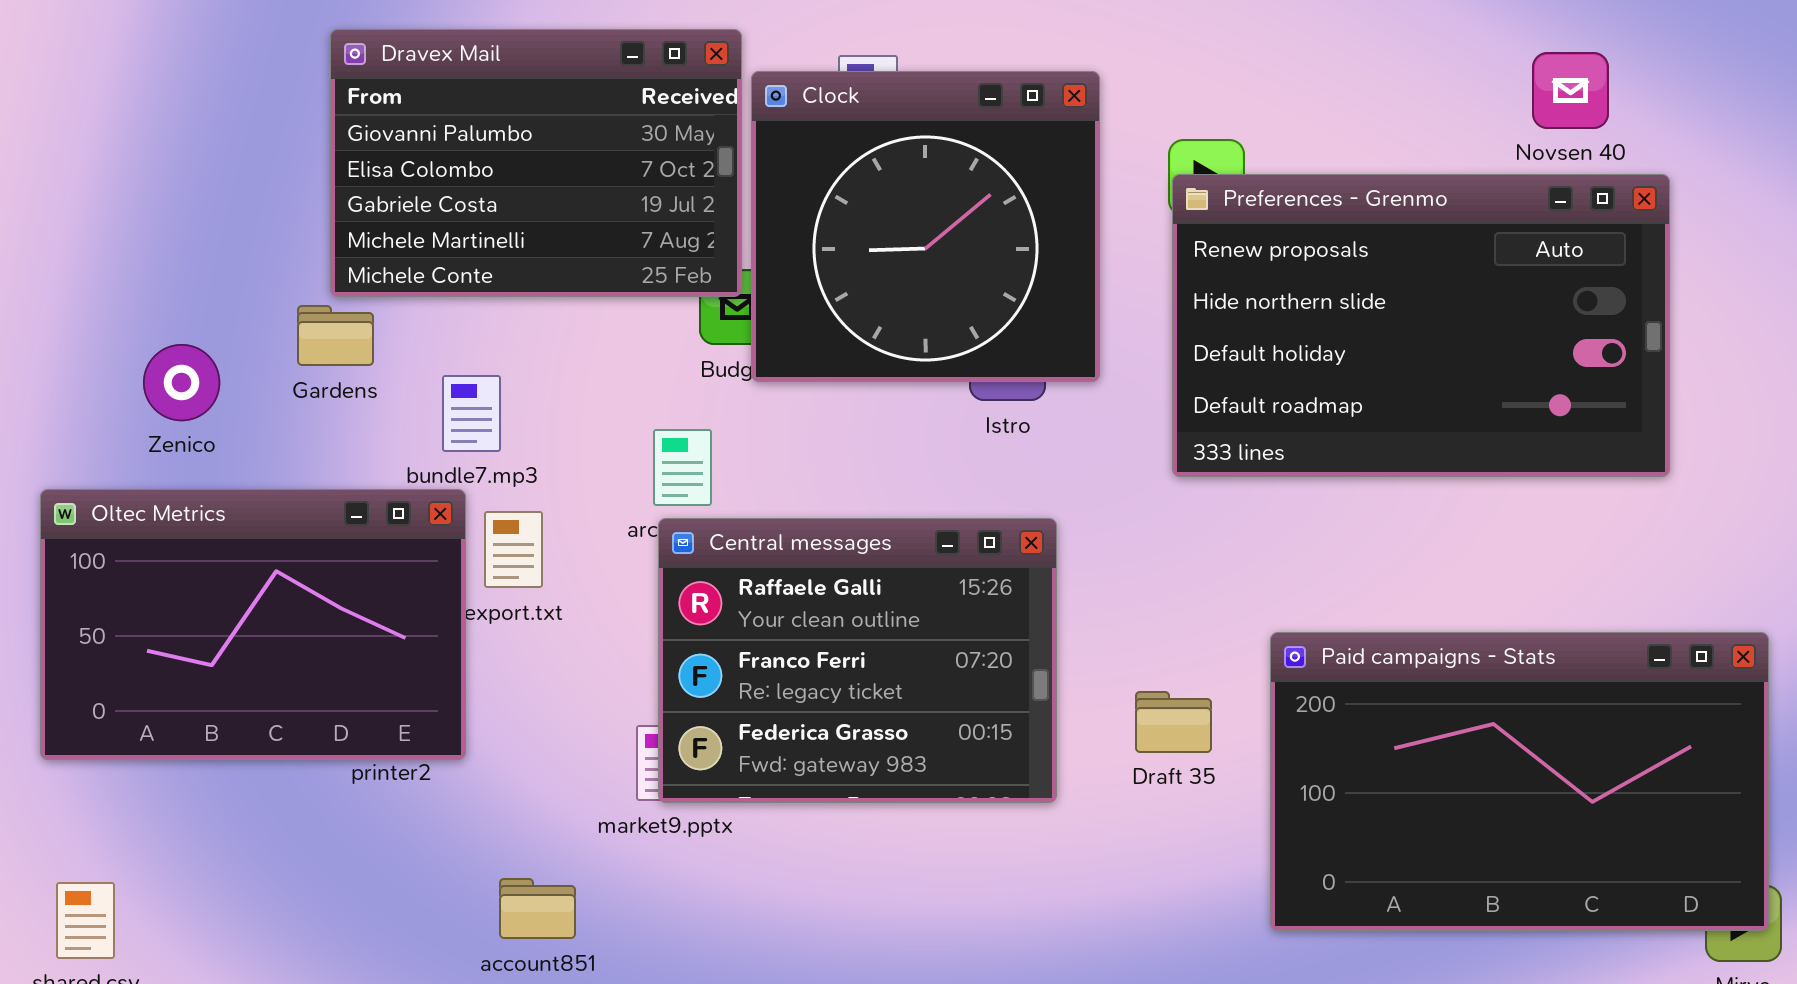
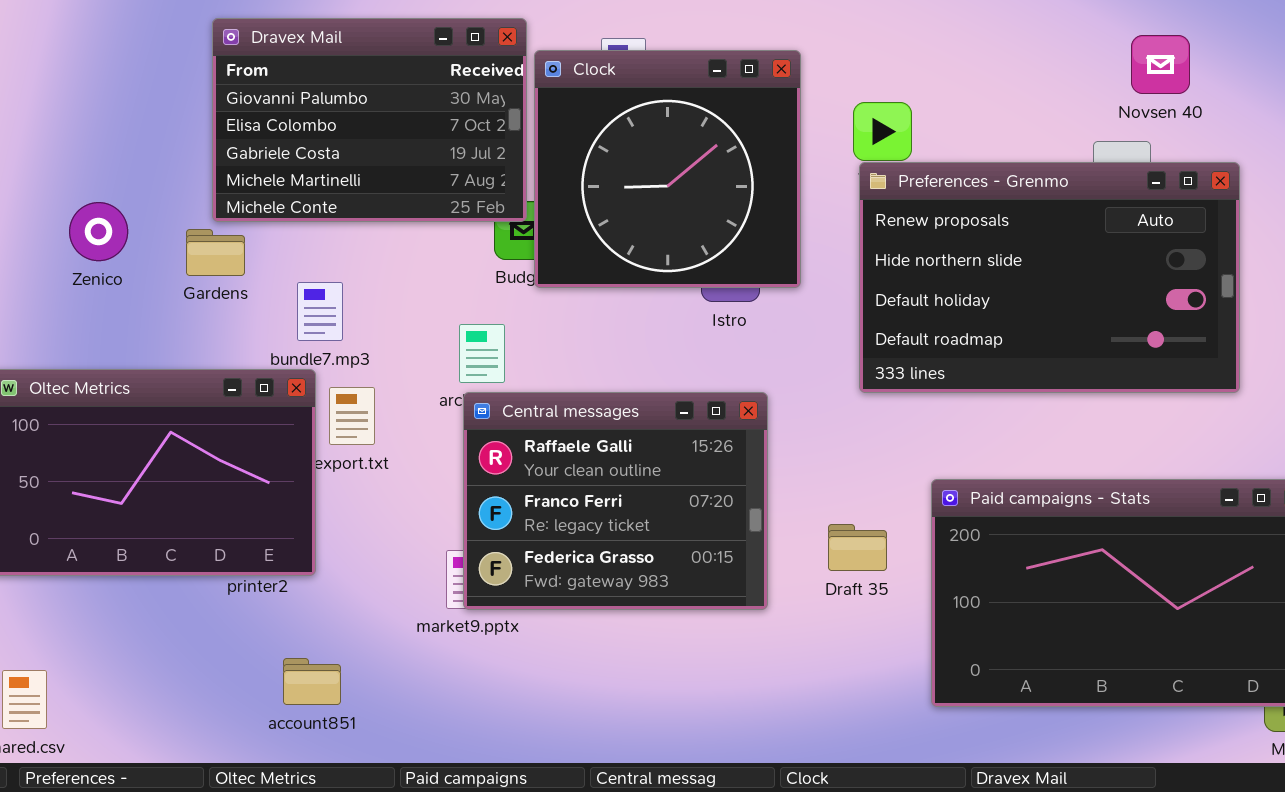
Preferences - Grenmo: [1172,174,1670,477] -> [859,162,1240,393], moved
Zenico: [143,344,220,421] -> [69,202,128,261], moved
account851: [499,878,576,939] -> [283,658,341,705], moved

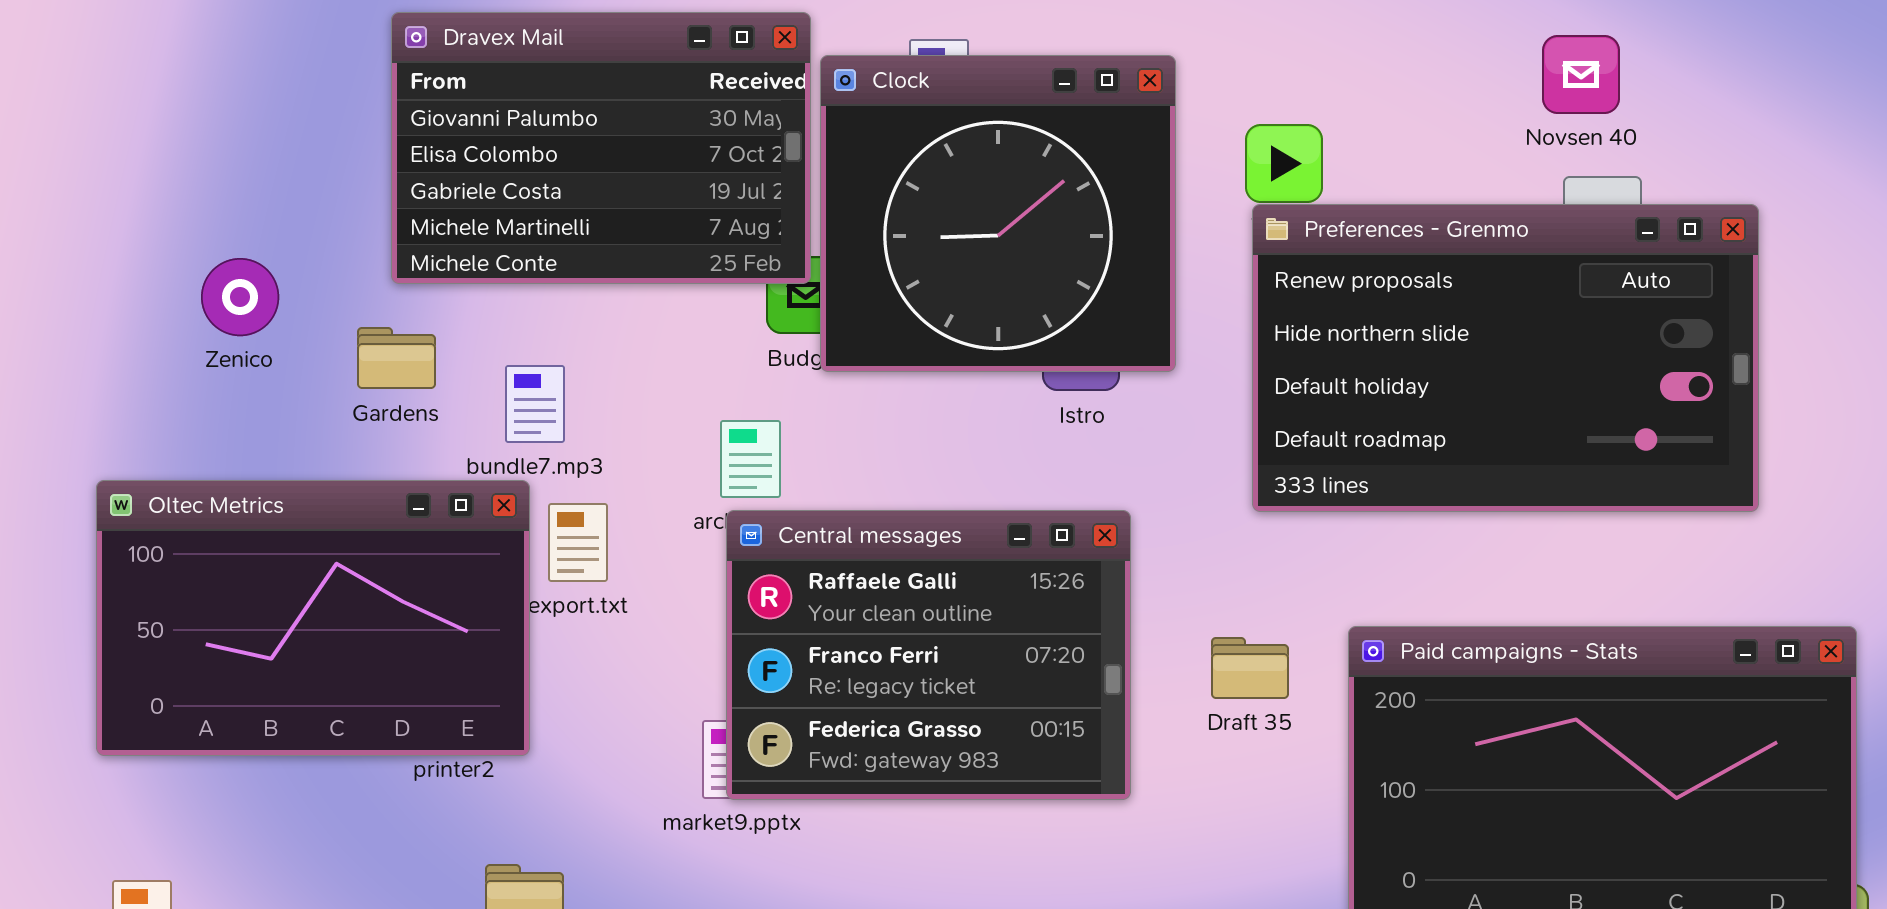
Novsen 40: [1131,35,1190,94] -> [1542,35,1620,114], moved
Gardens: [186,229,245,276] -> [357,327,436,389], moved
Draft 35: [828,524,887,571] -> [1211,637,1289,699], moved

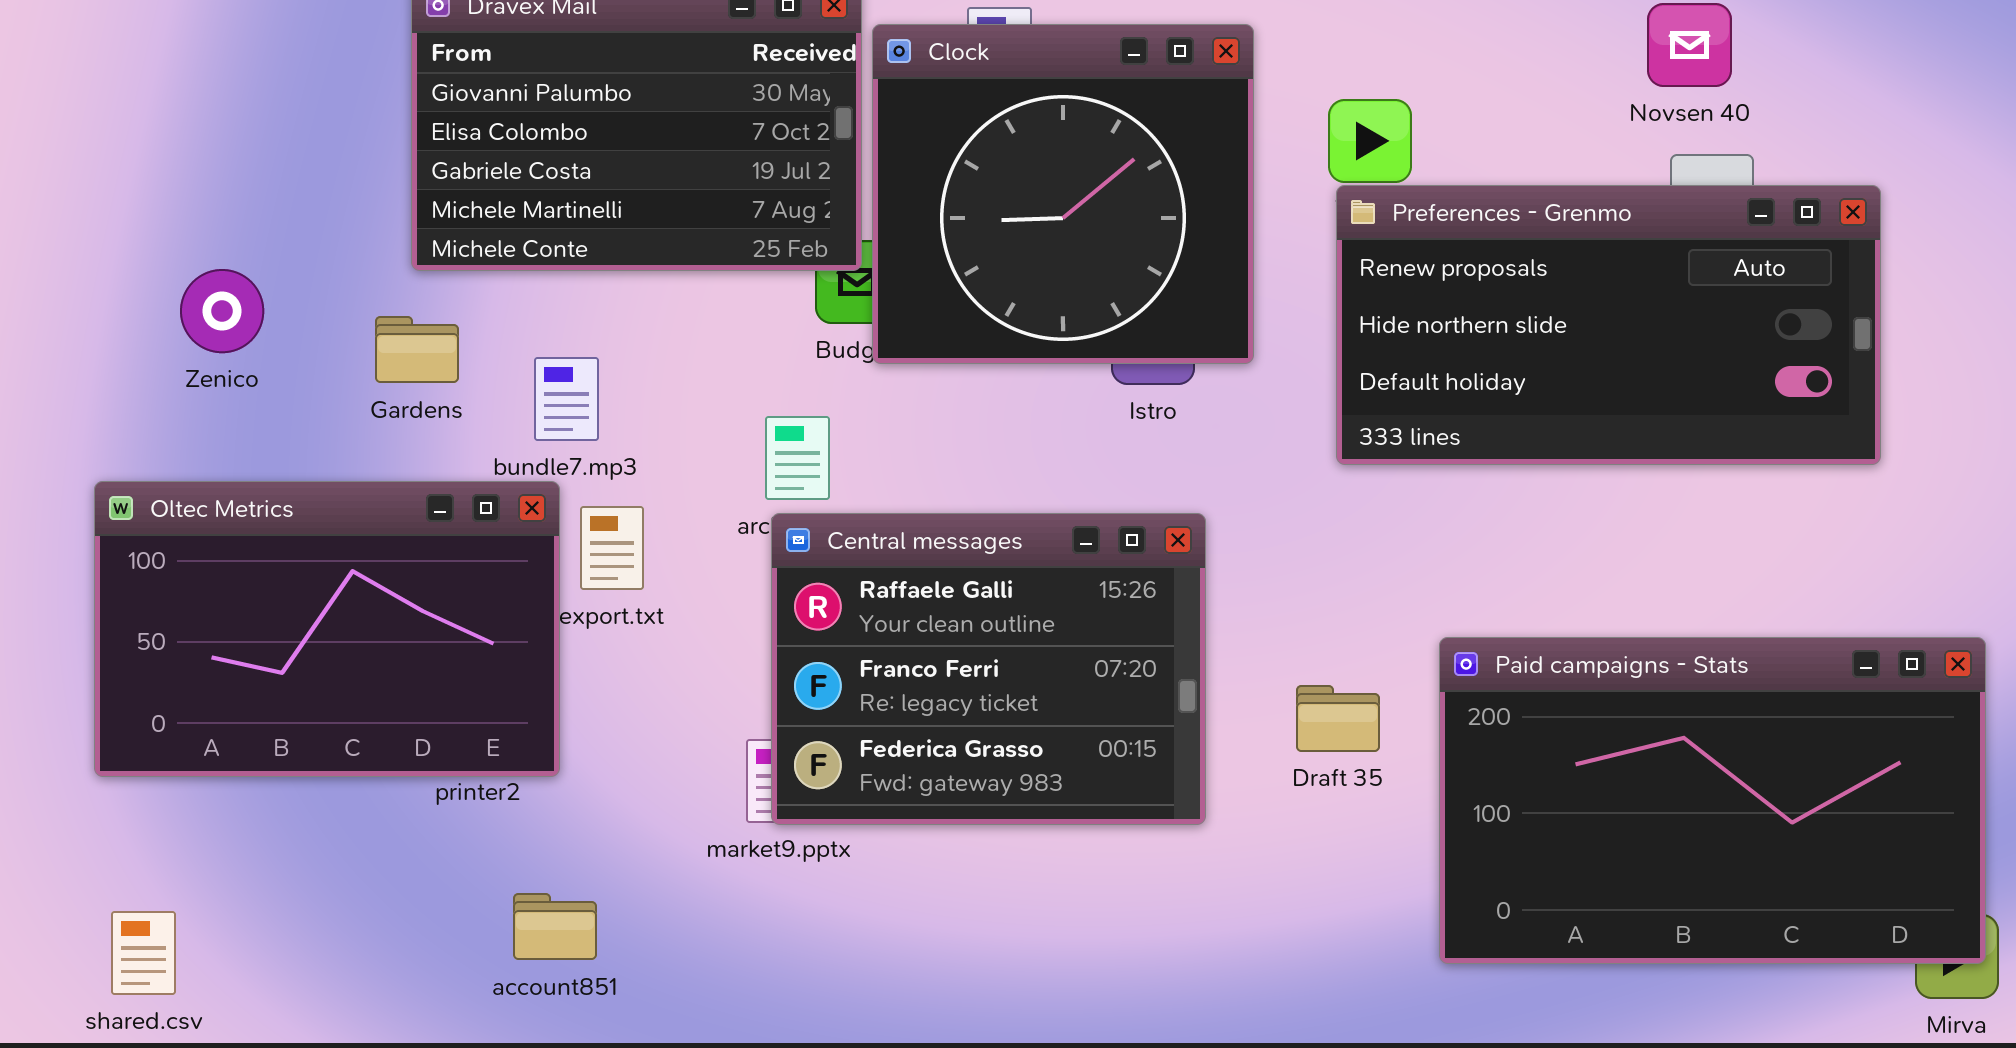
Preferences - Grenmo: [1252,204,1759,512] -> [1336,185,1881,465], resized
Zenico: [201,258,279,336] -> [180,269,264,353], moved
Draft 35: [1211,637,1289,699] -> [1296,685,1380,752], moved

